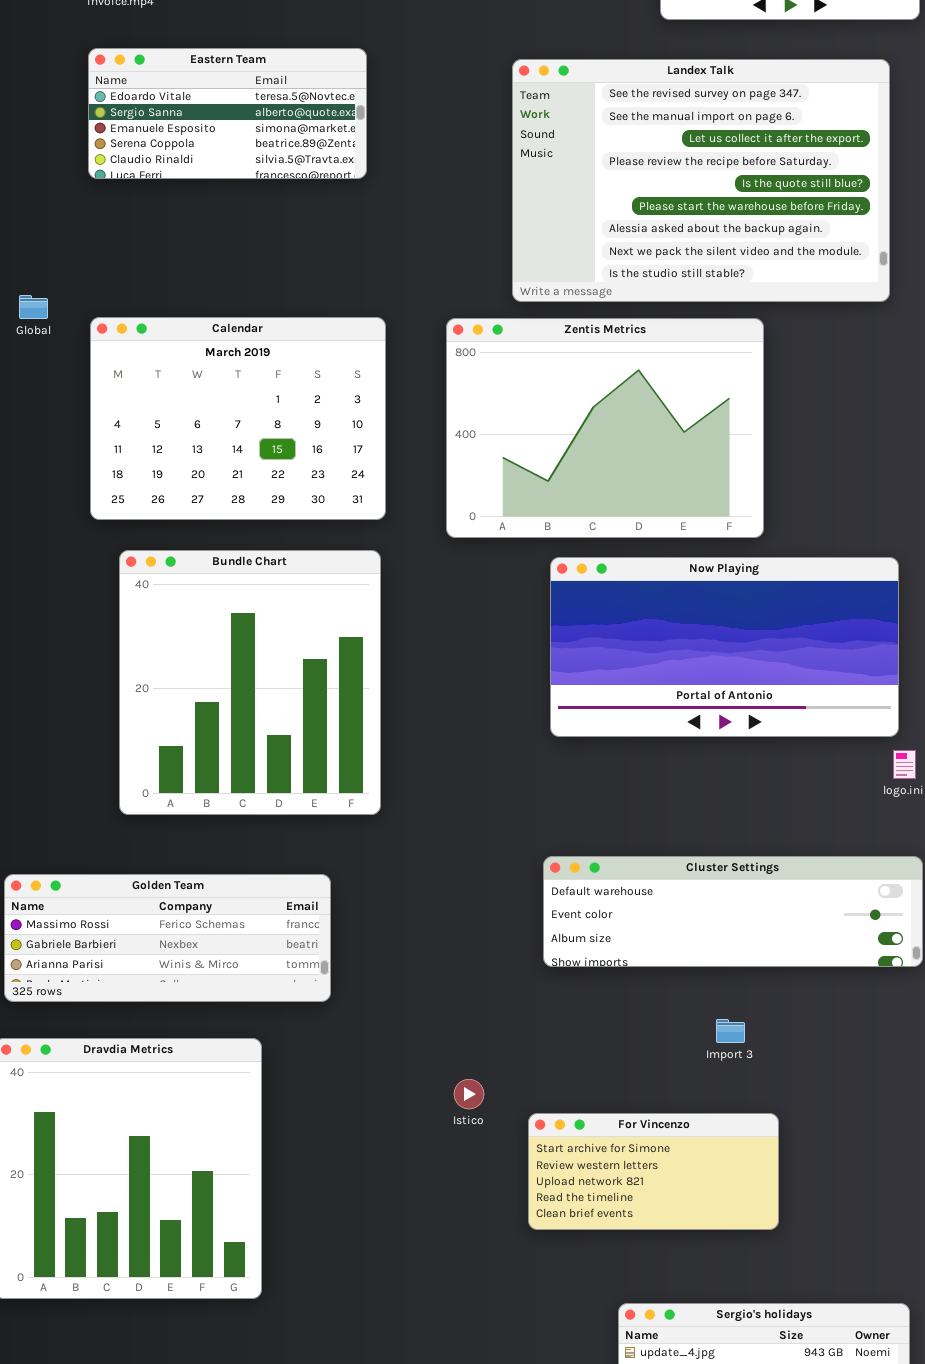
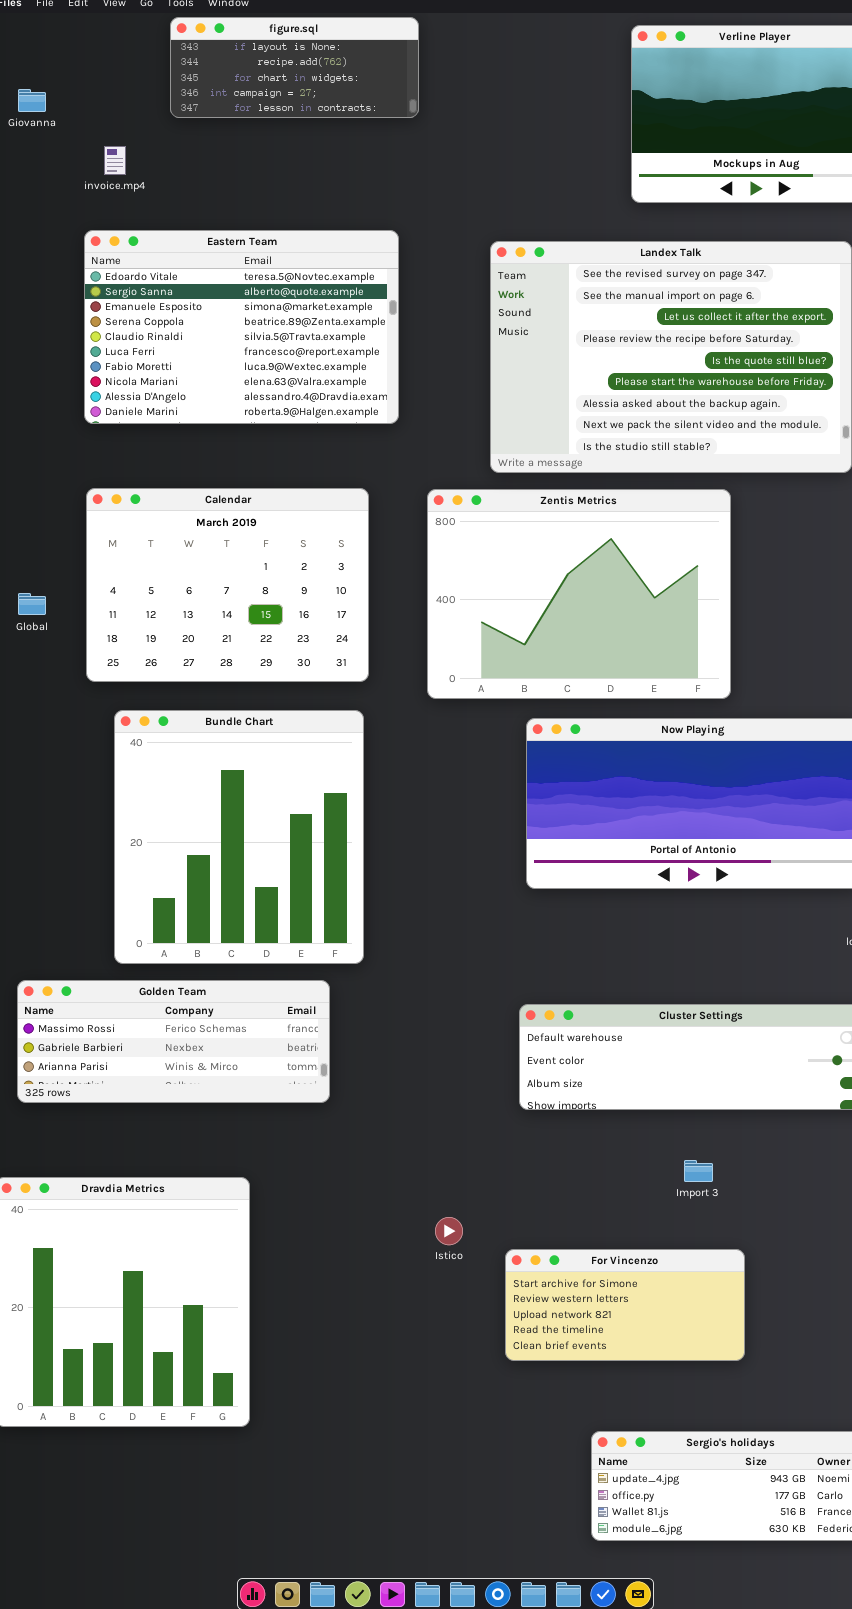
Eastern Team: [88,48,367,179] -> [84,230,399,424], resized
Global: [19,295,48,319] -> [18,593,46,615], moved
Golden Team: [4,874,331,1002] -> [17,980,330,1103], moved

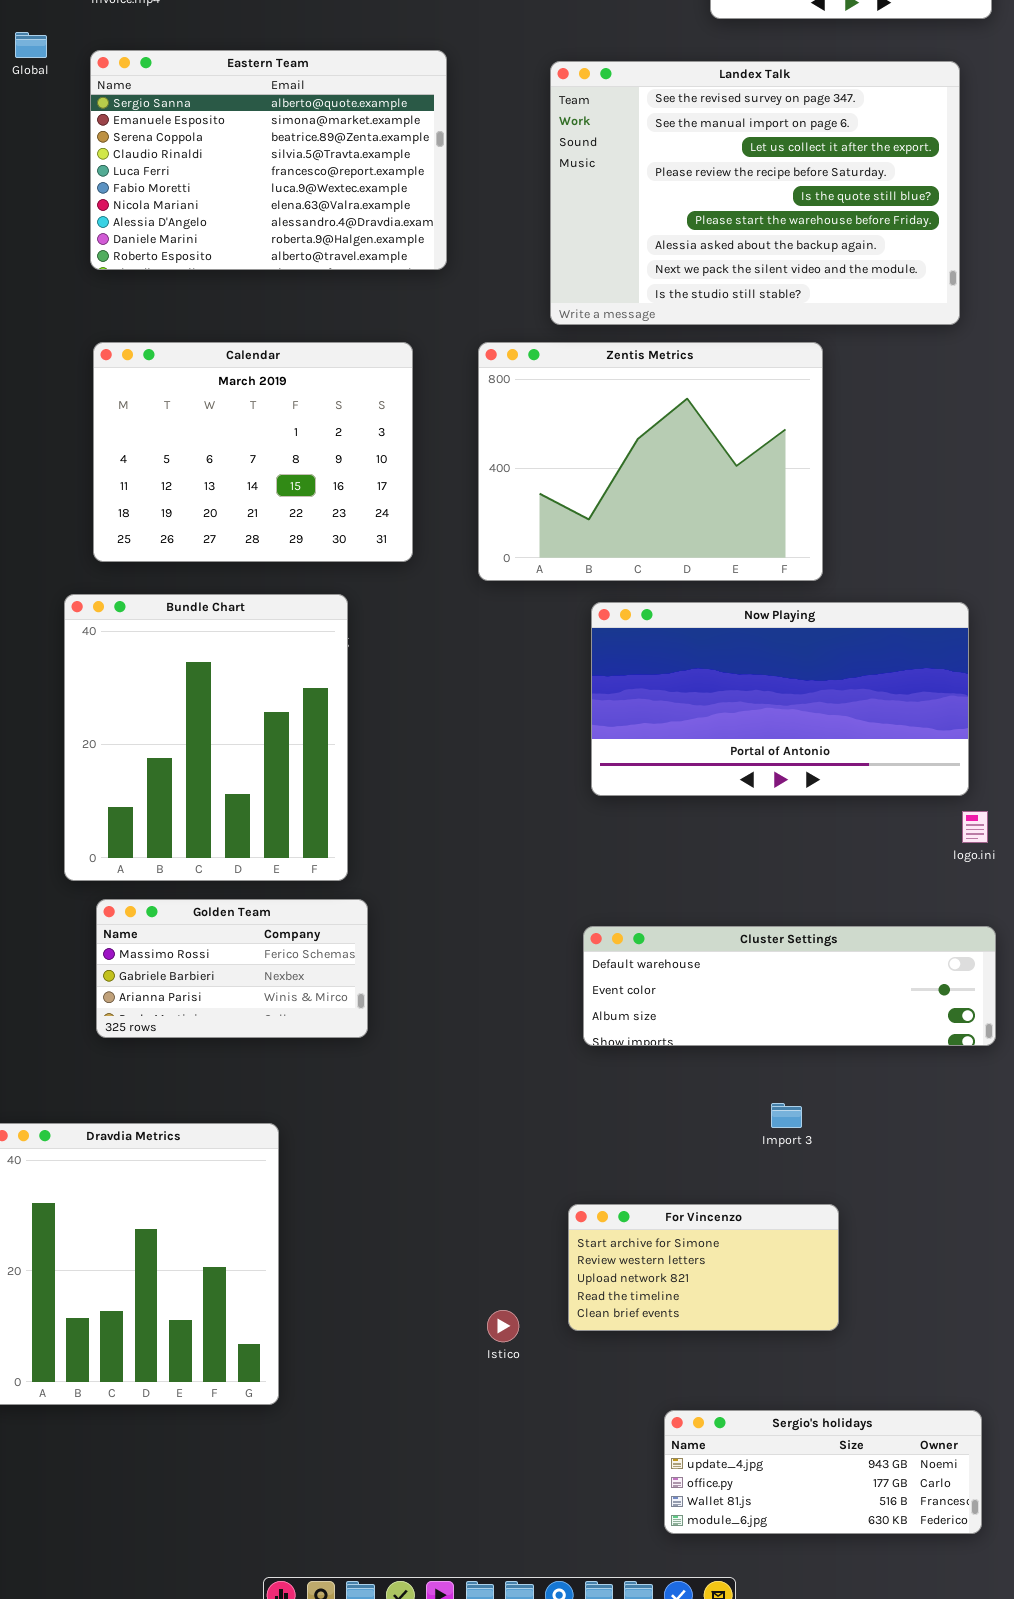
Eastern Team: [84,230,399,424] -> [90,50,447,270], scrolled down 1 row
Global: [18,593,46,615] -> [15,32,47,58], moved
Bundle Chart: [114,710,364,964] -> [64,594,348,881], moved
Golden Team: [17,980,330,1103] -> [96,899,368,1038], resized
Istico: [435,1217,463,1245] -> [487,1310,519,1342], moved

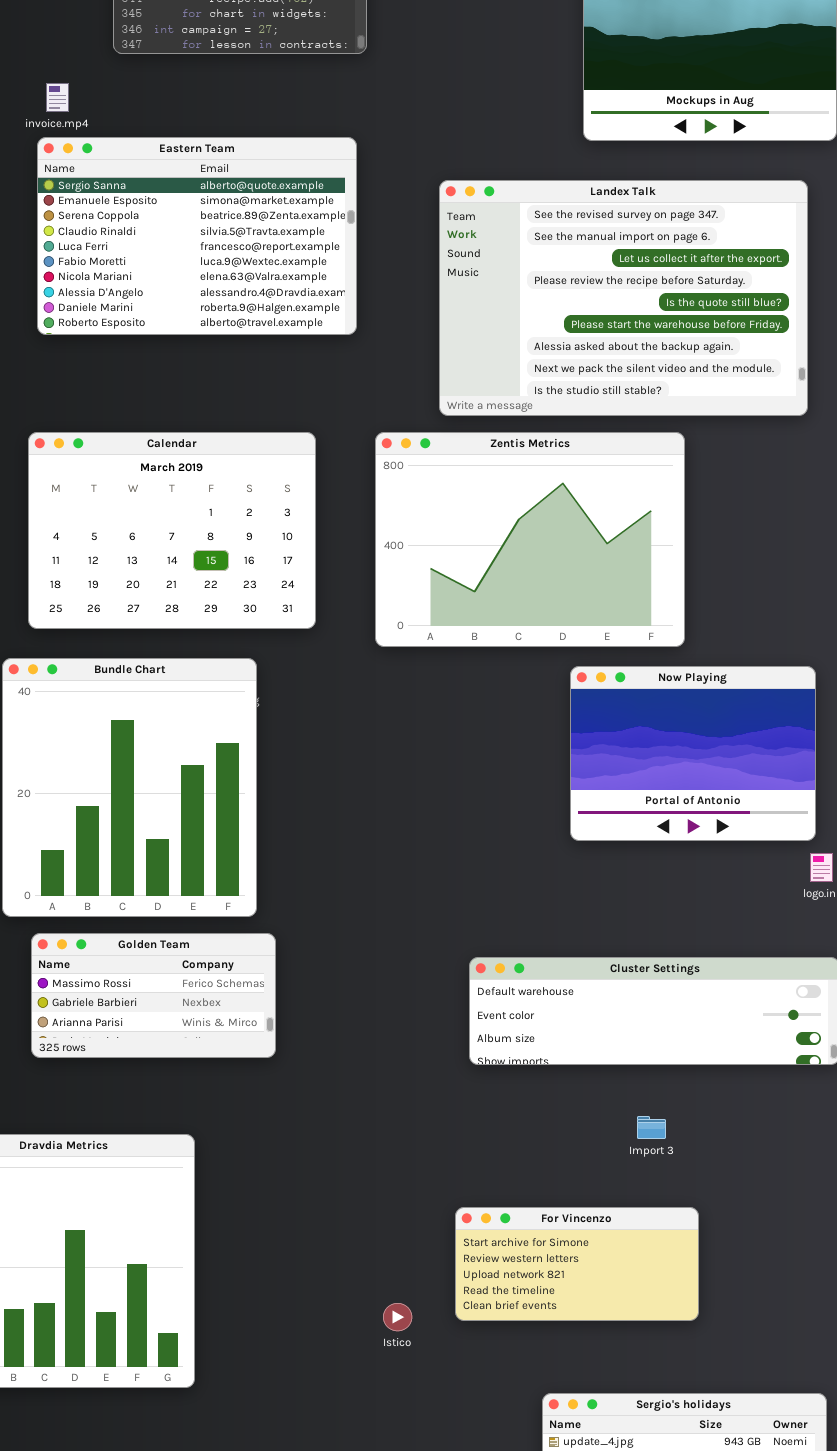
Eastern Team: [90,50,447,270] -> [37,137,357,335], moved
Now Playing: [591,602,969,796] -> [570,666,816,841], resized

